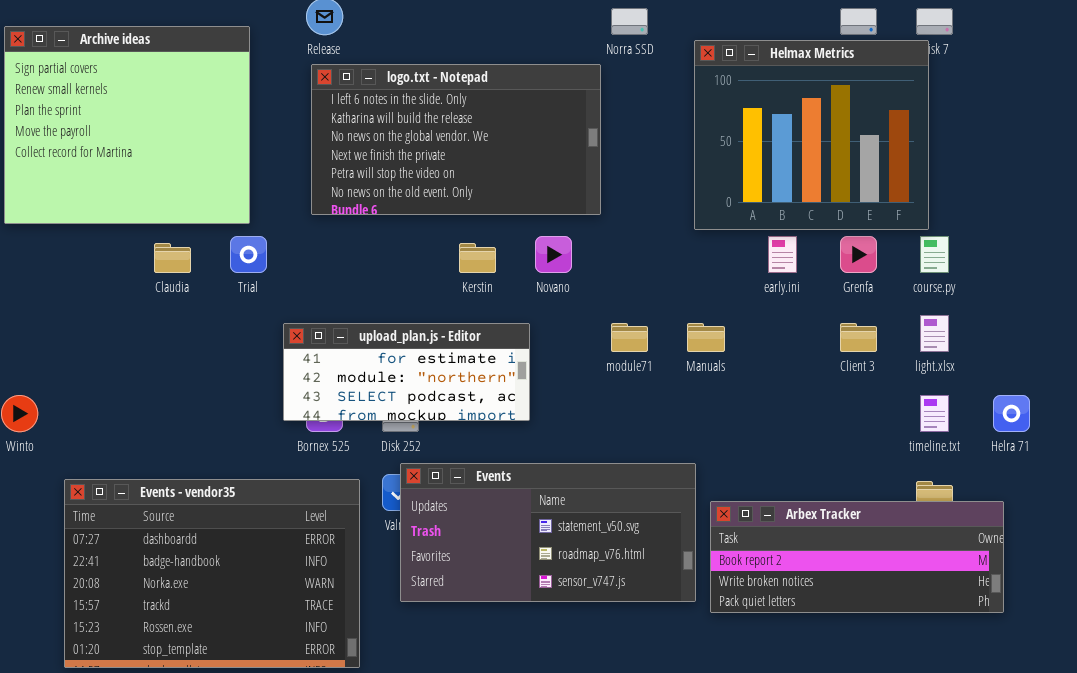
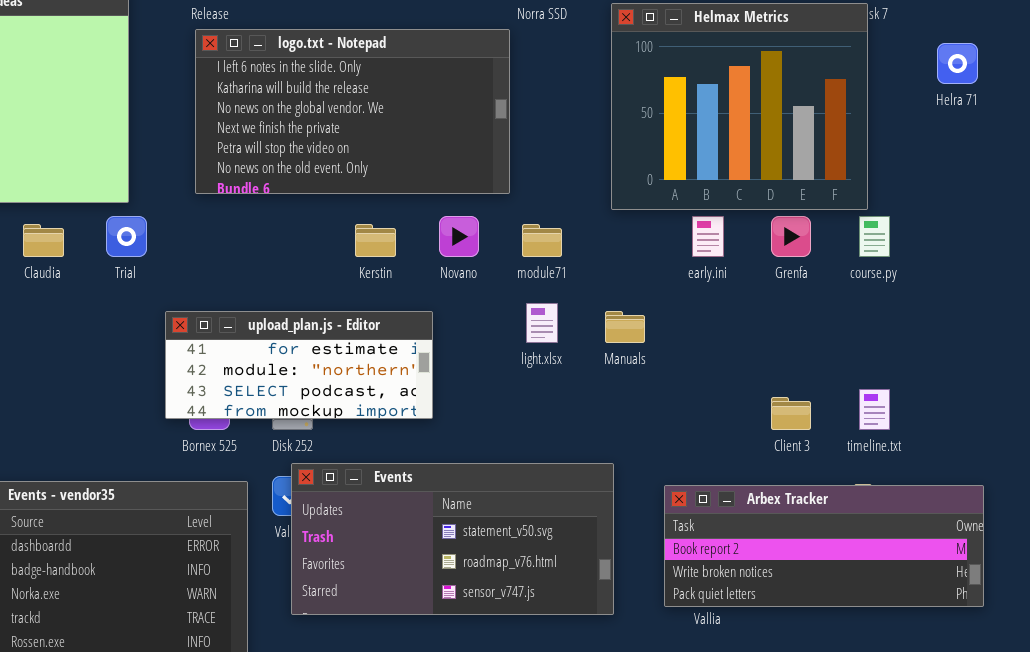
light.xlsx: [920,315,949,352] -> [526,303,558,343], moved
module71: [611,323,648,352] -> [522,224,562,257], moved
Client 3: [840,323,877,352] -> [771,397,811,430], moved
Helra 71: [993,395,1030,432] -> [937,43,978,84], moved
Arbex Tracker: [710,501,1004,613] -> [664,485,984,607], moved

